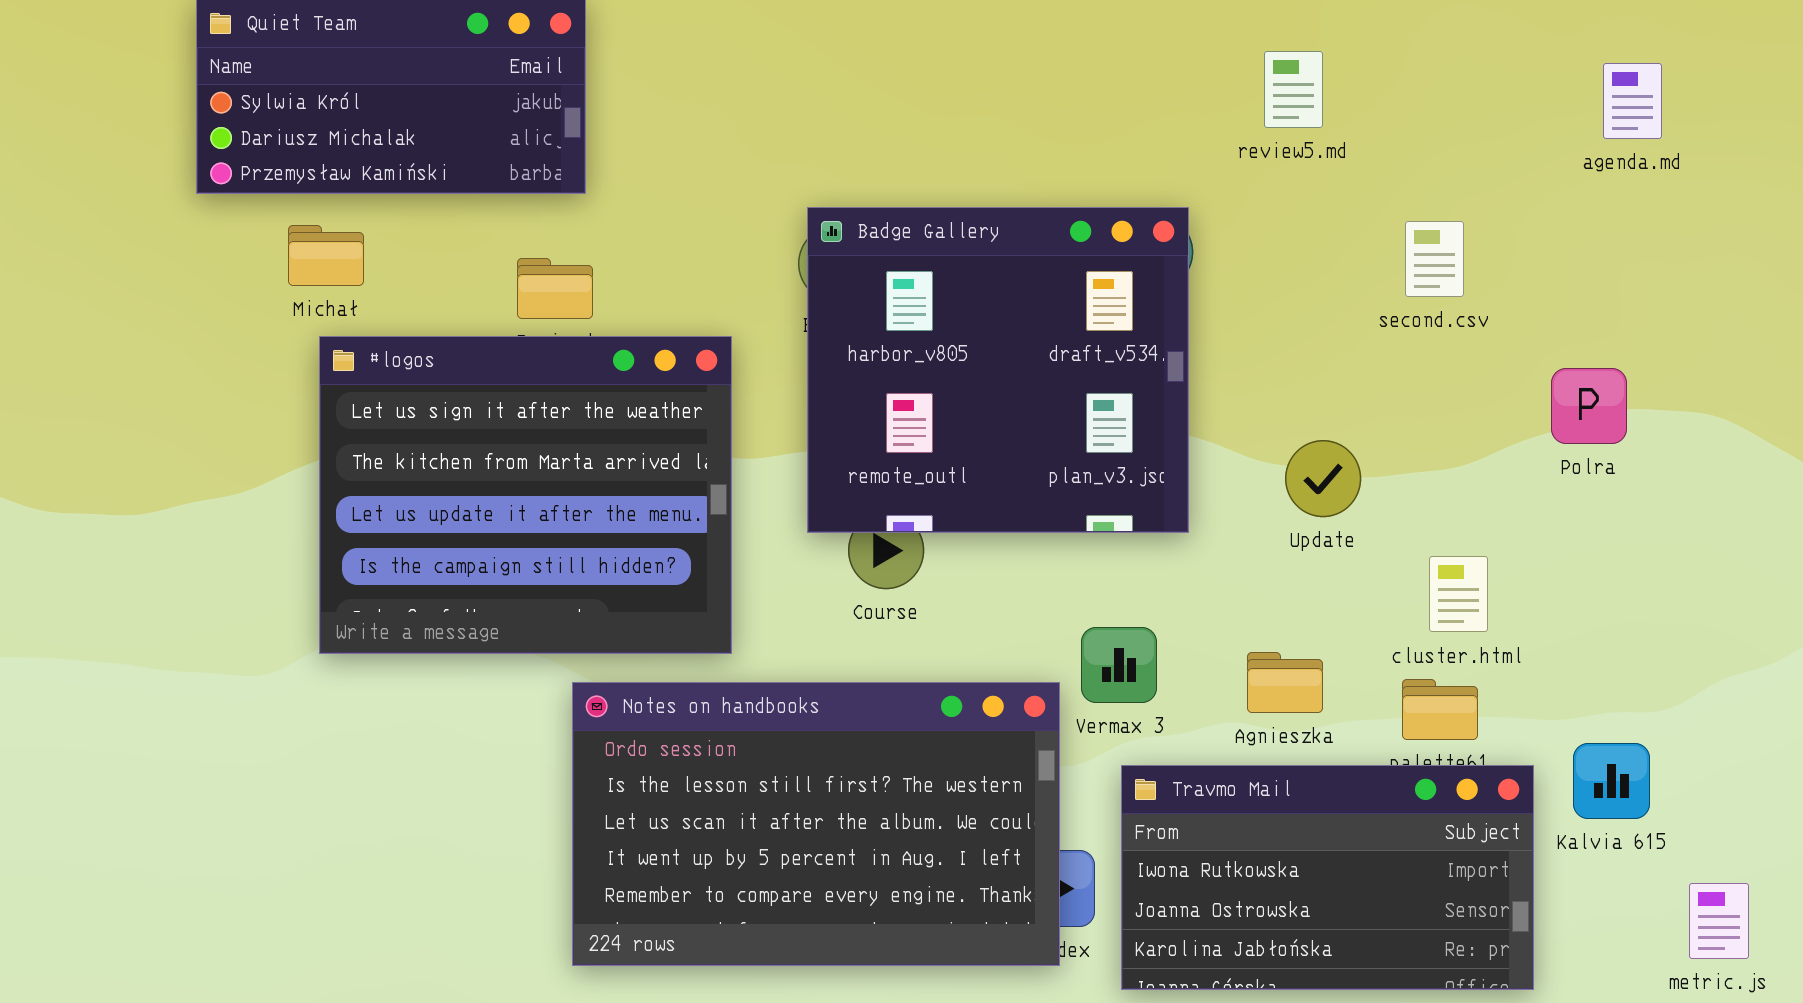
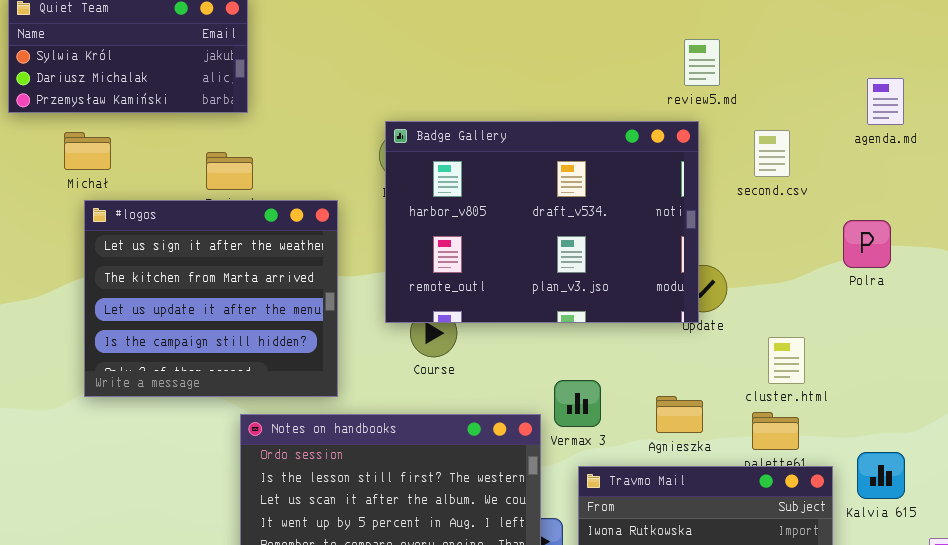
review5.md: [1264,51,1323,128] -> [684,39,720,86], moved
agenda.md: [1603,63,1662,139] -> [867,78,904,125], moved
Badge Gallery: [807,207,1189,533] -> [385,121,699,323], resized

